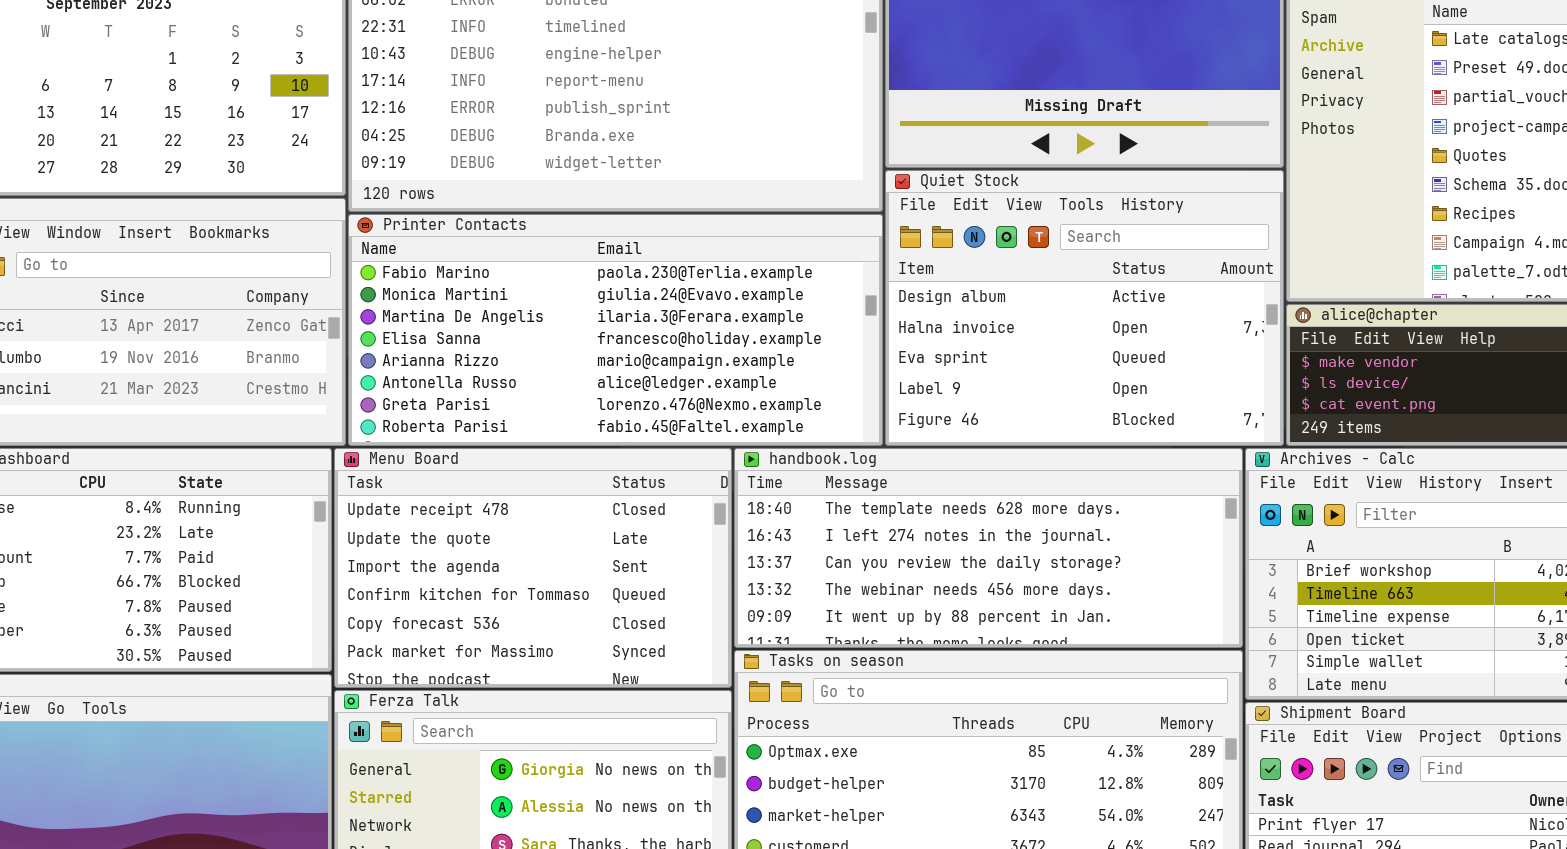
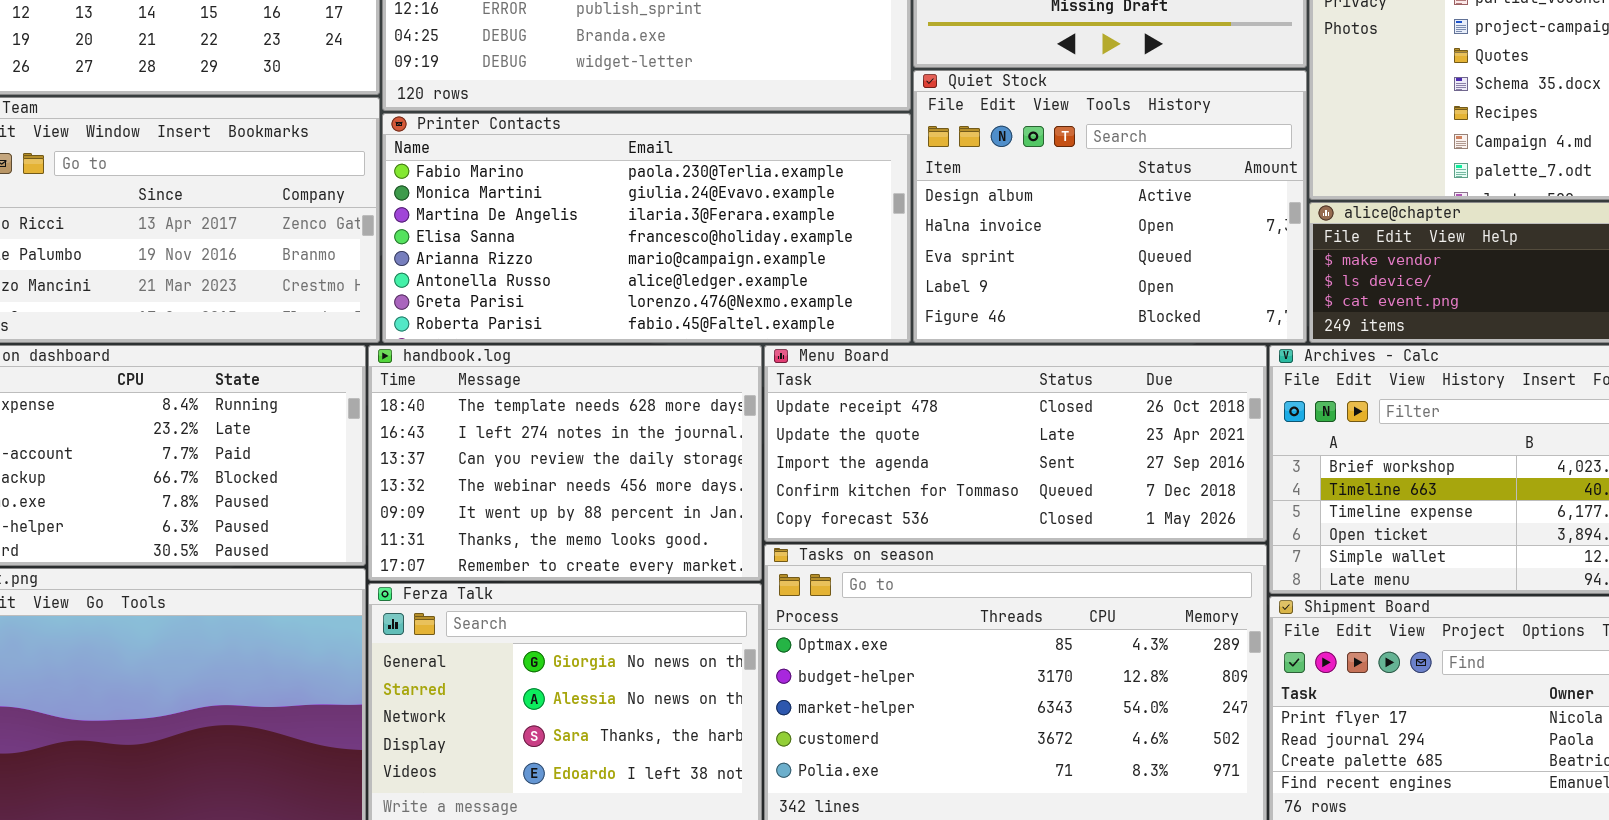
Menu Board: [334,448,732,688] -> [764,345,1267,542], moved, resized
handbook.log: [734,448,1243,648] -> [368,345,762,581], moved, resized

